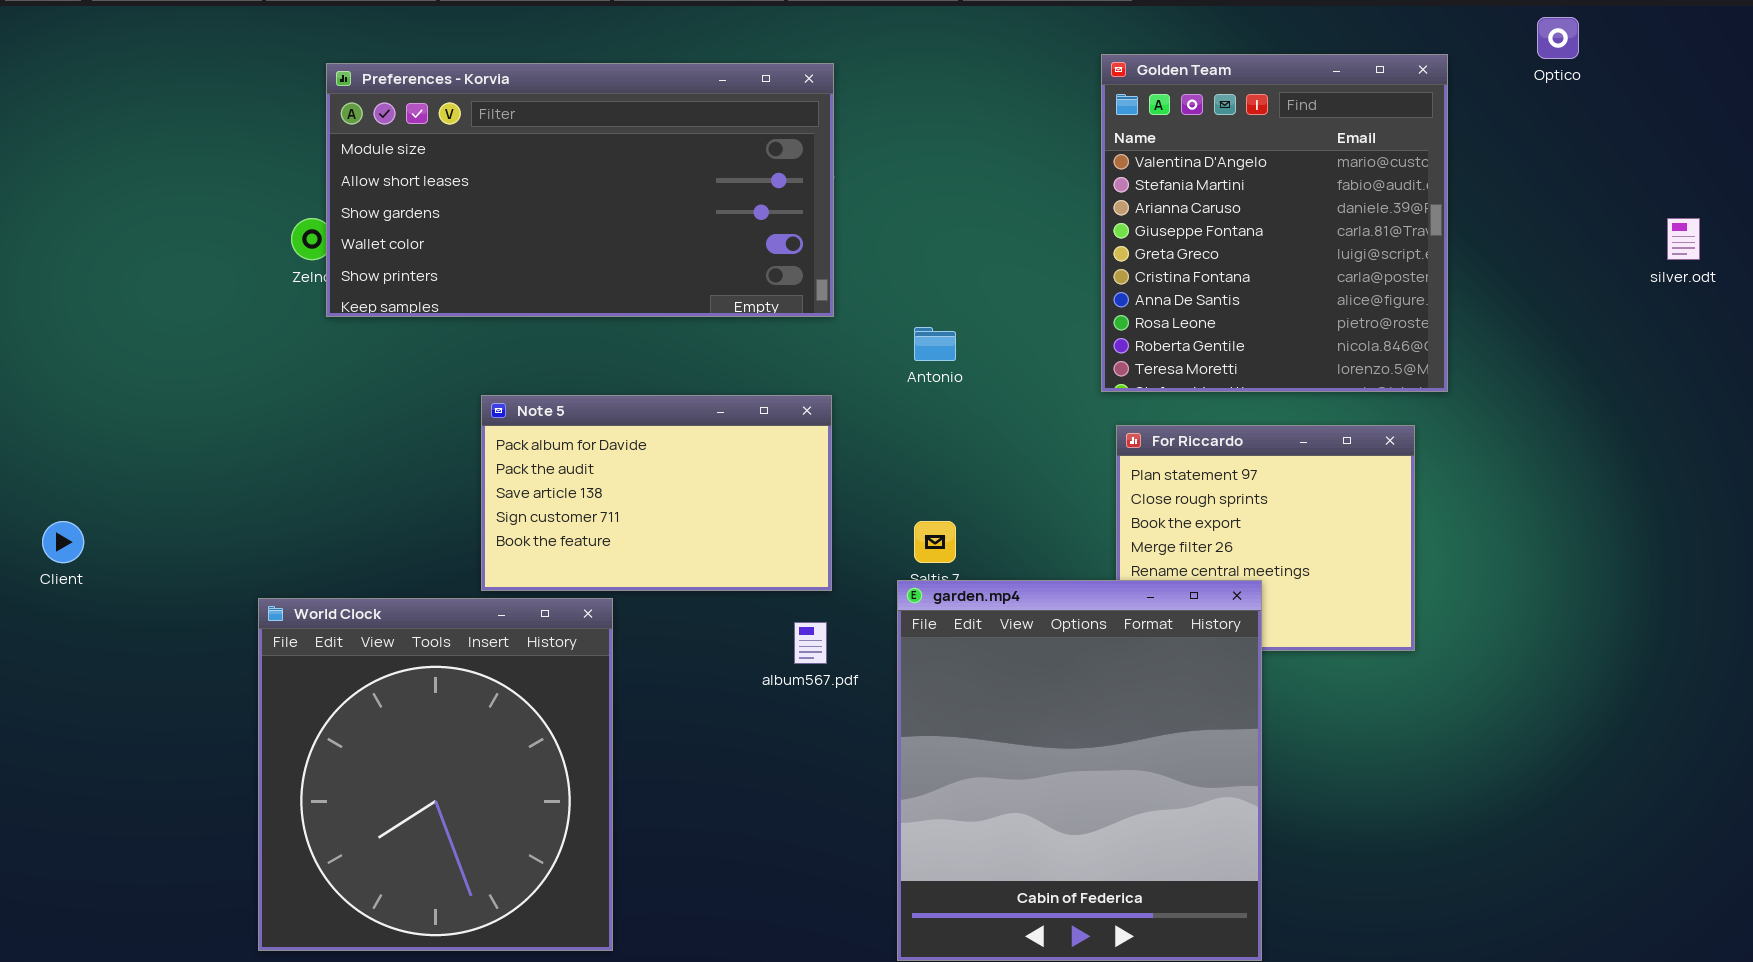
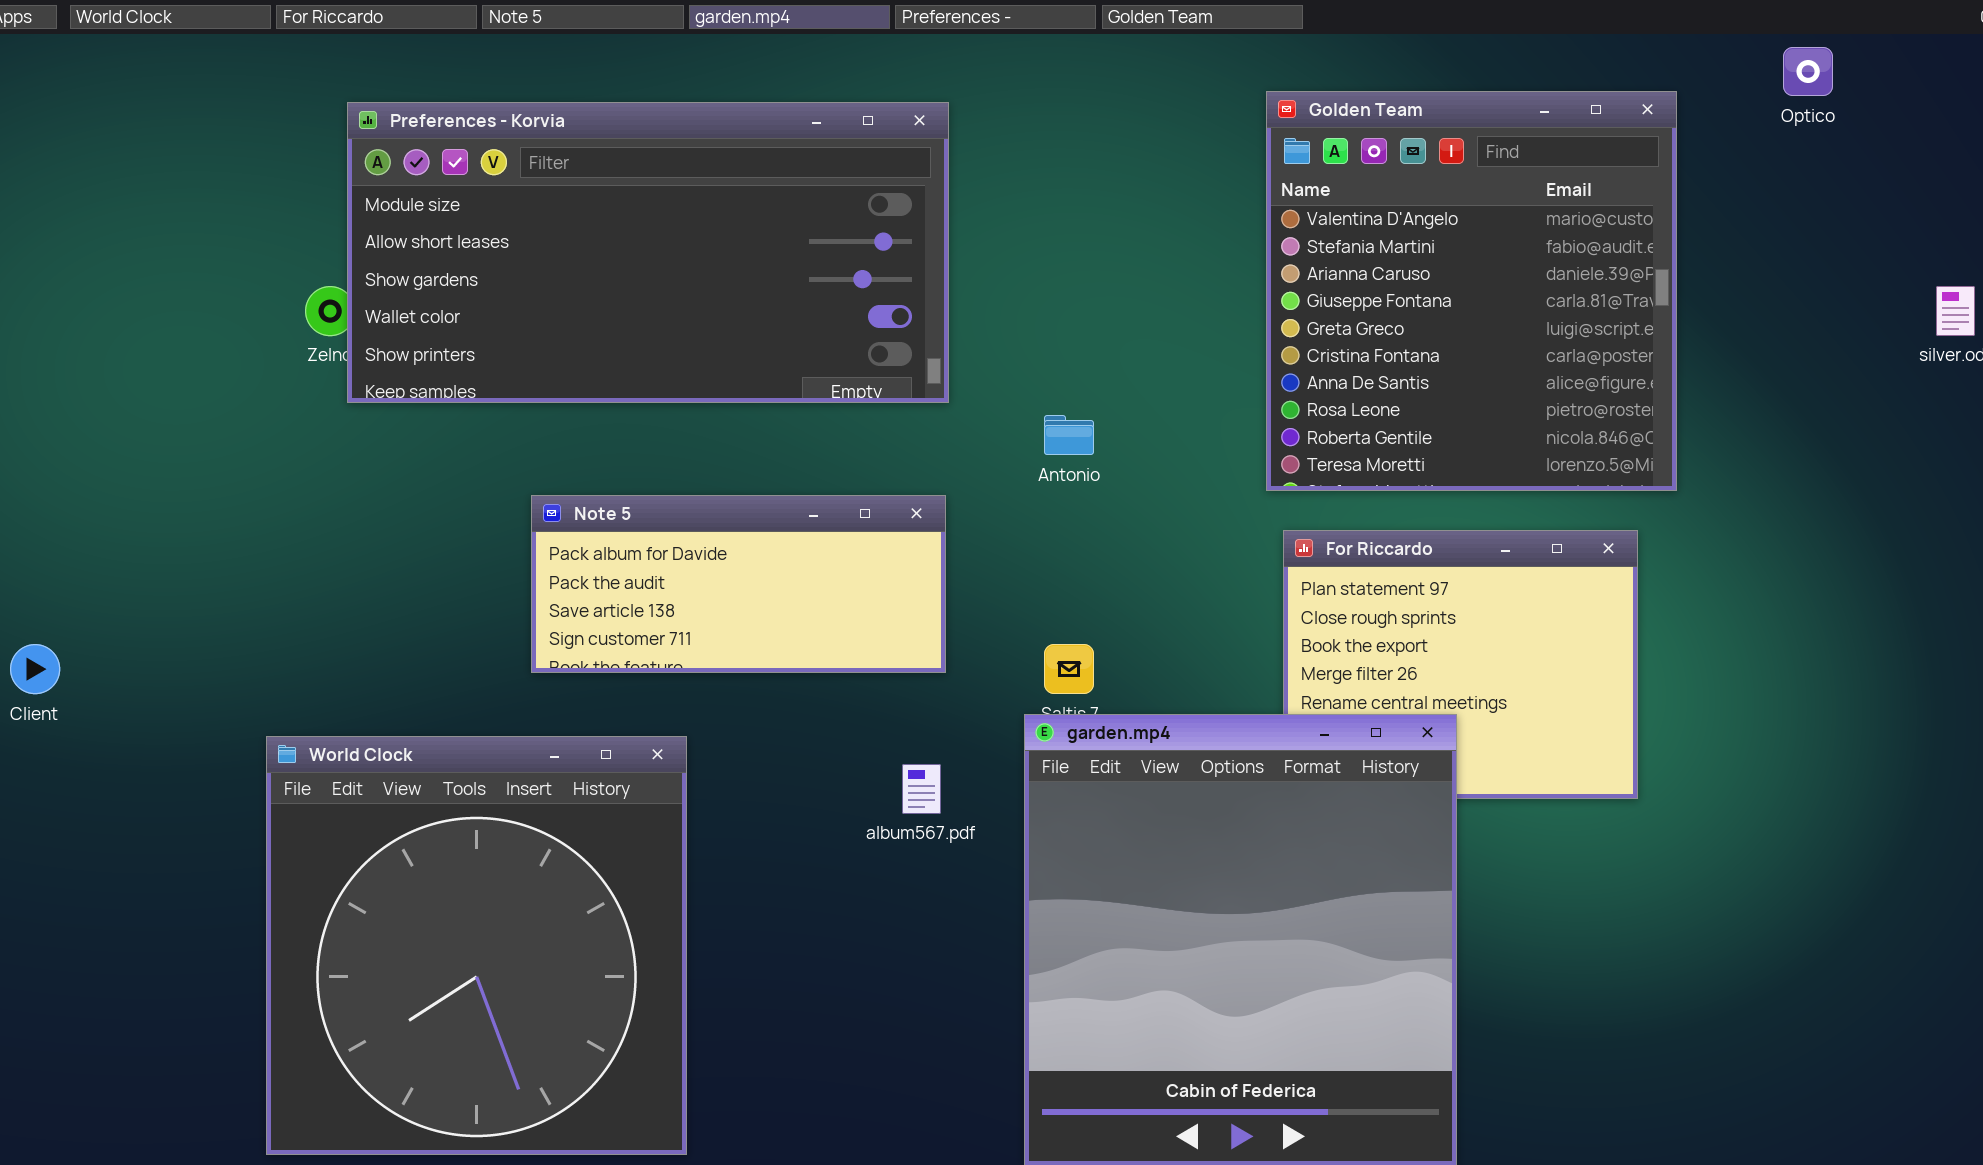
Note 5: [481,395,832,591] -> [531,495,946,673], resized

